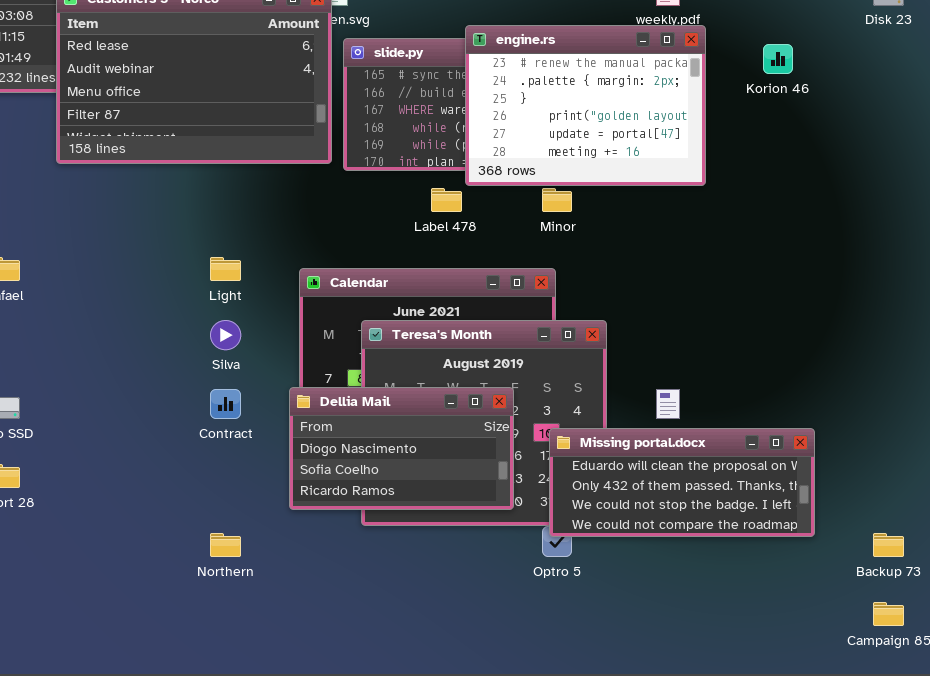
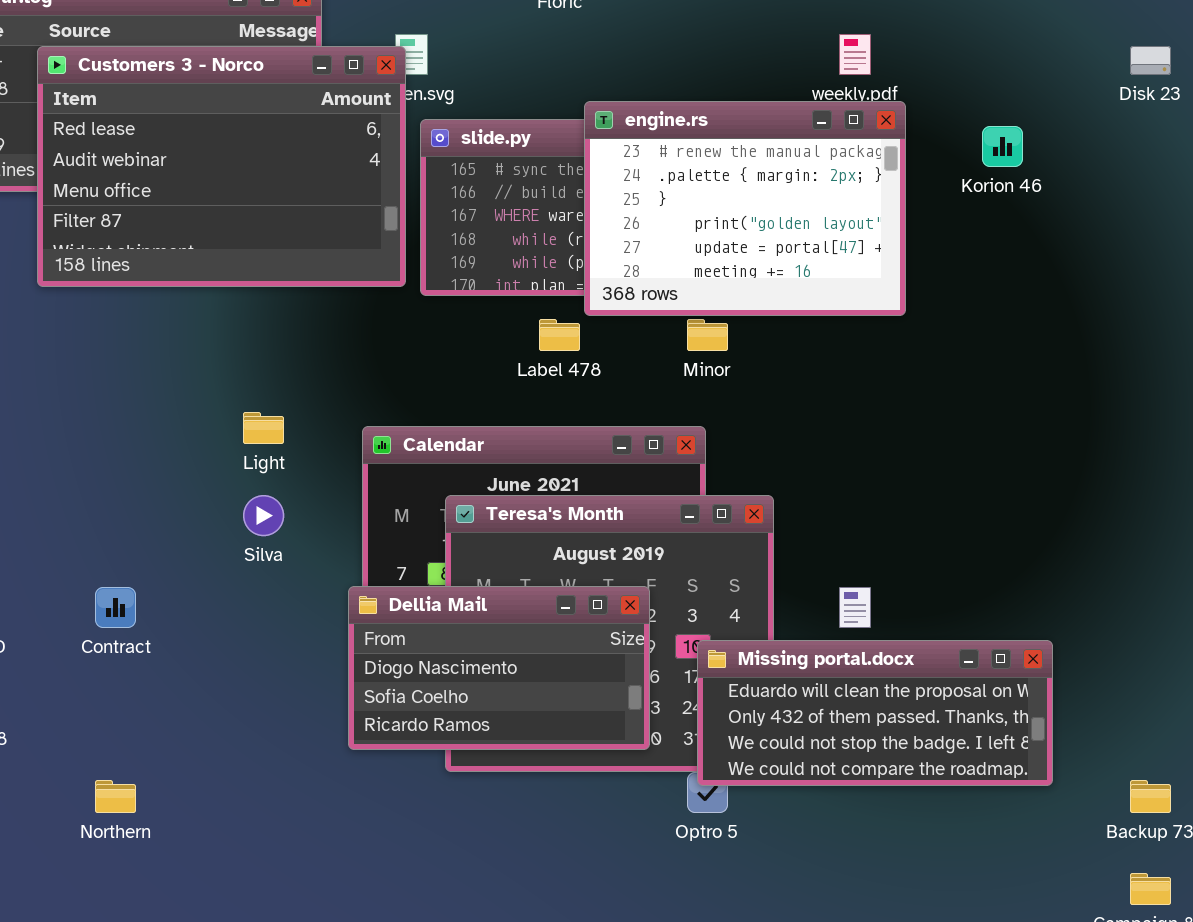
Contract: [210,389,241,419] -> [95,587,136,628], moved
Northern: [210,533,241,557] -> [95,780,136,813], moved

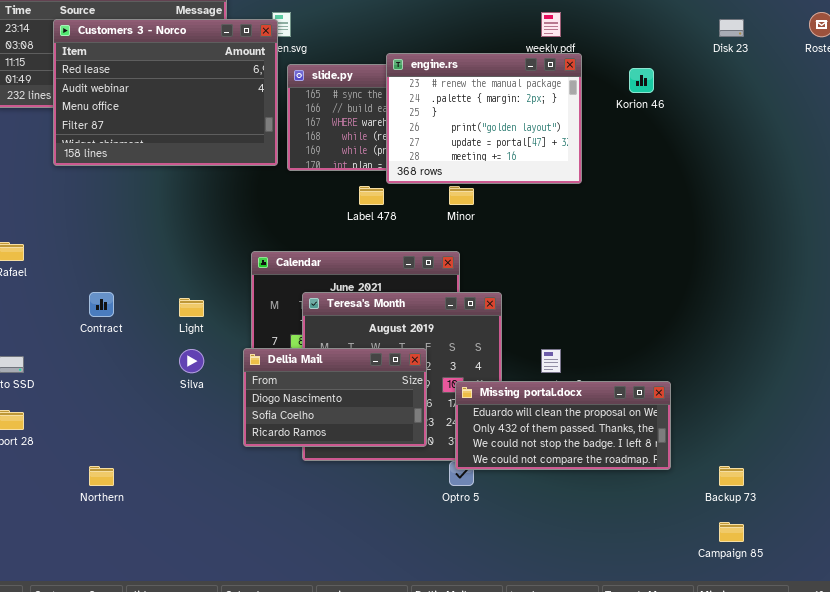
Light: [243,412,284,444] -> [179,298,204,317], moved
Silva: [243,495,284,536] -> [179,349,204,373], moved
Contract: [95,587,136,628] -> [89,292,114,317], moved

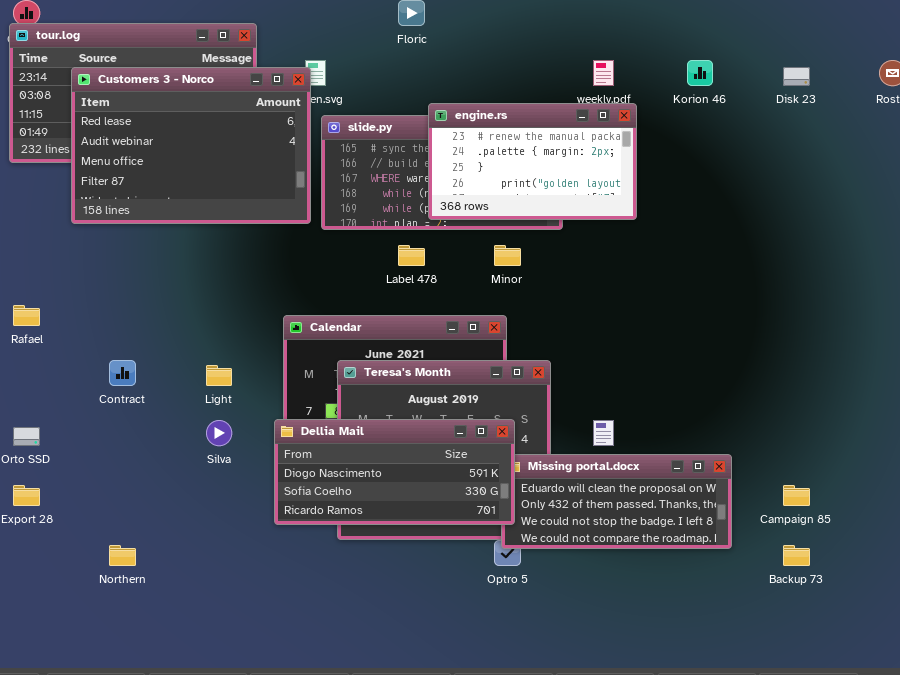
engine.rs: [386,53,582,184] -> [428,103,637,220], resized
Korion 46: [629,68,654,93] -> [687,60,713,86], moved
Dellia Mail: [243,348,427,447] -> [274,419,515,525], resized
Campaign 85: [719,522,744,542] -> [783,485,810,506], moved

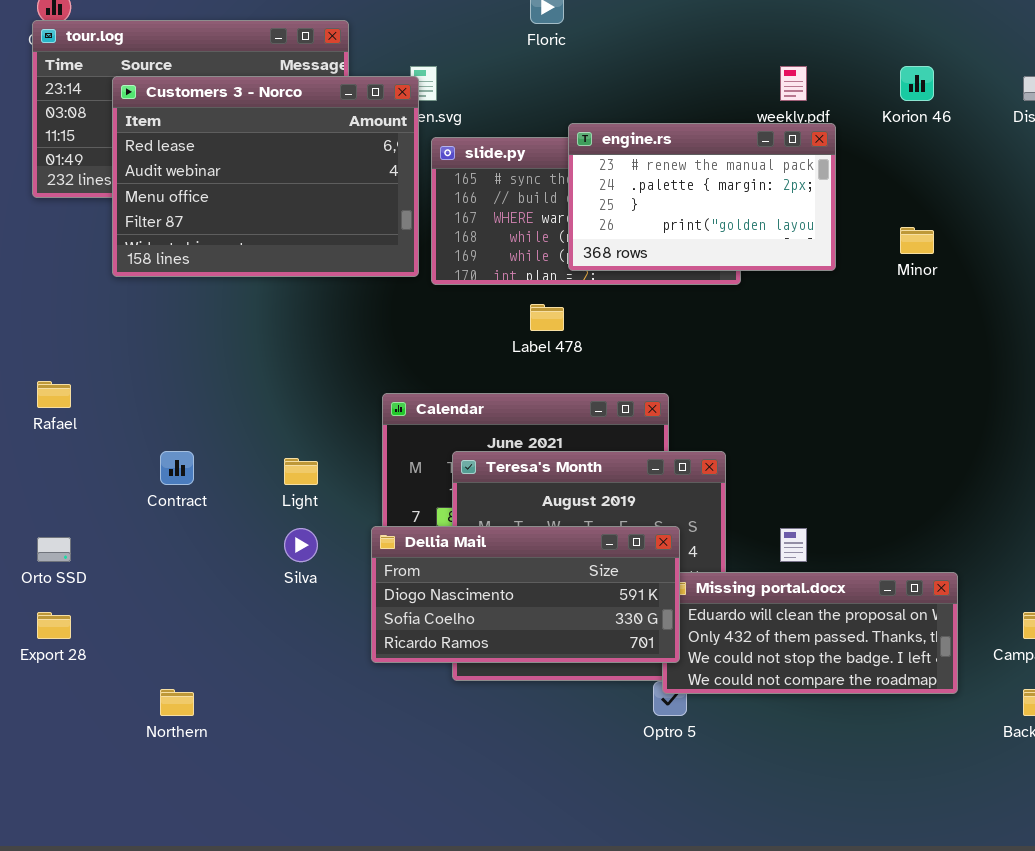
Minor: [494,245,521,266] -> [900,227,934,254], moved

